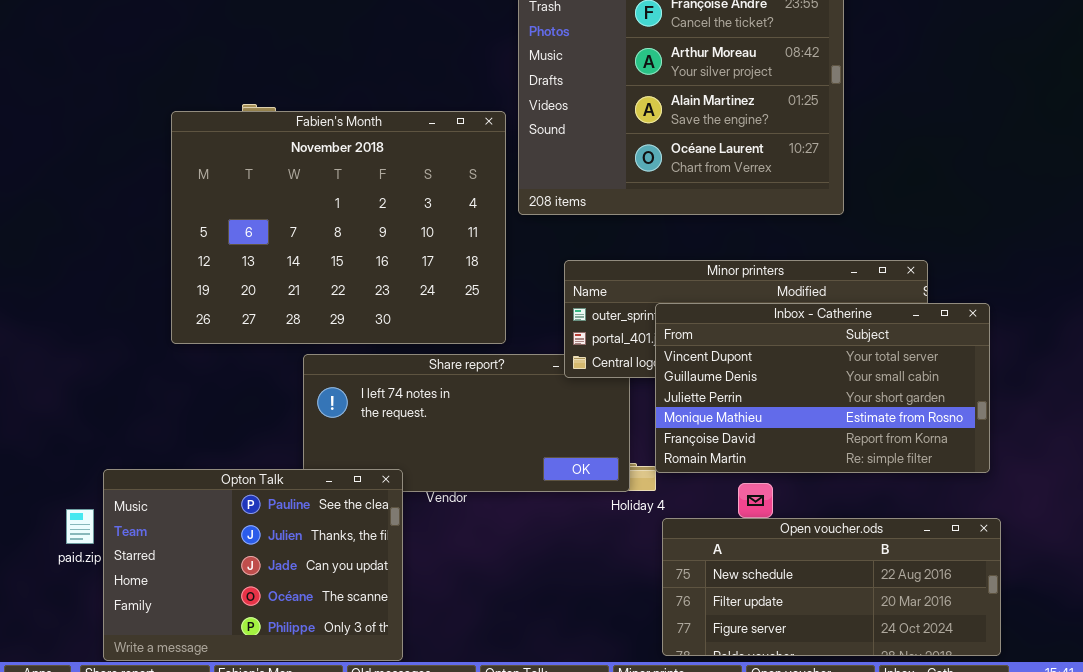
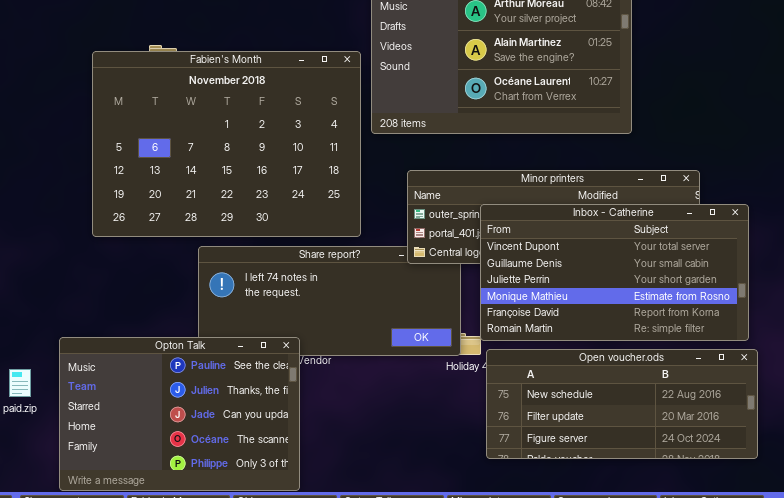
Opton Talk: [103,469,403,661] -> [59,337,300,491], moved
Open voucher.ods: [662,518,1001,656] -> [486,349,758,459], moved

